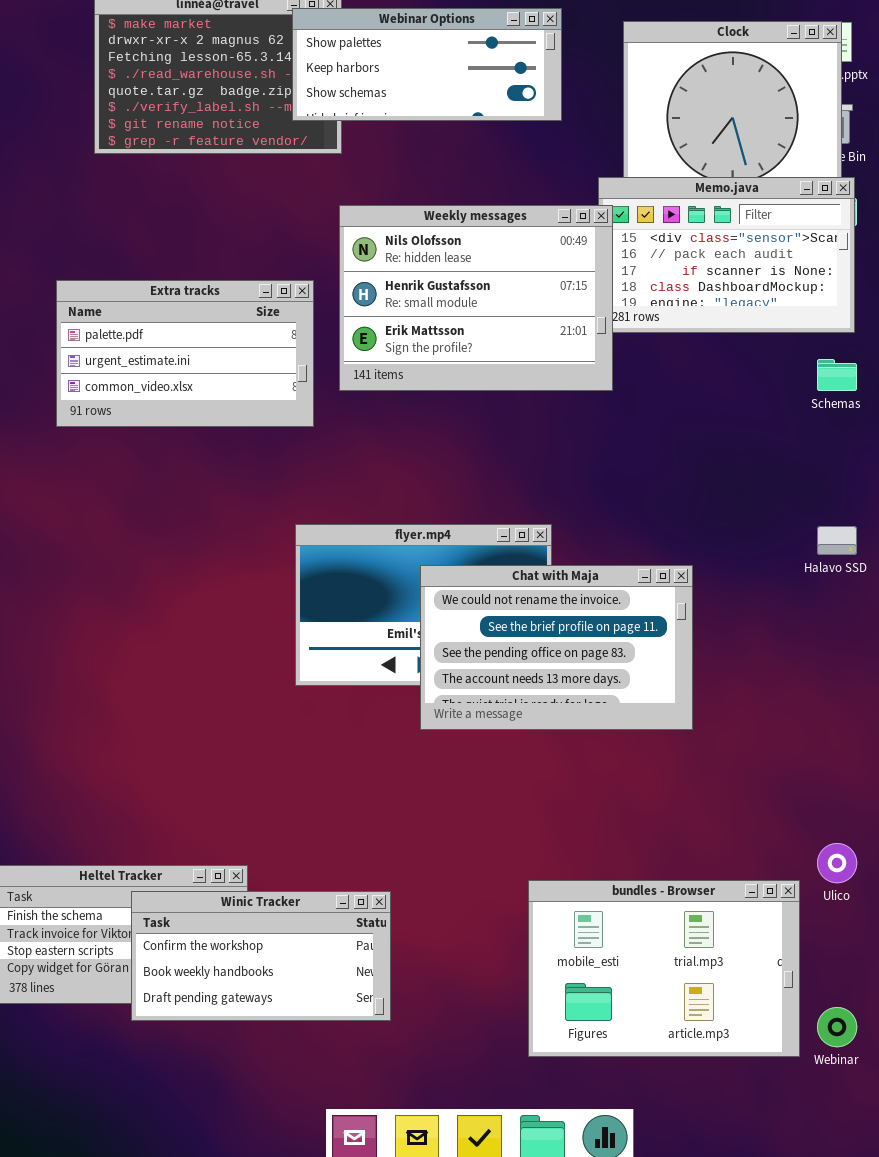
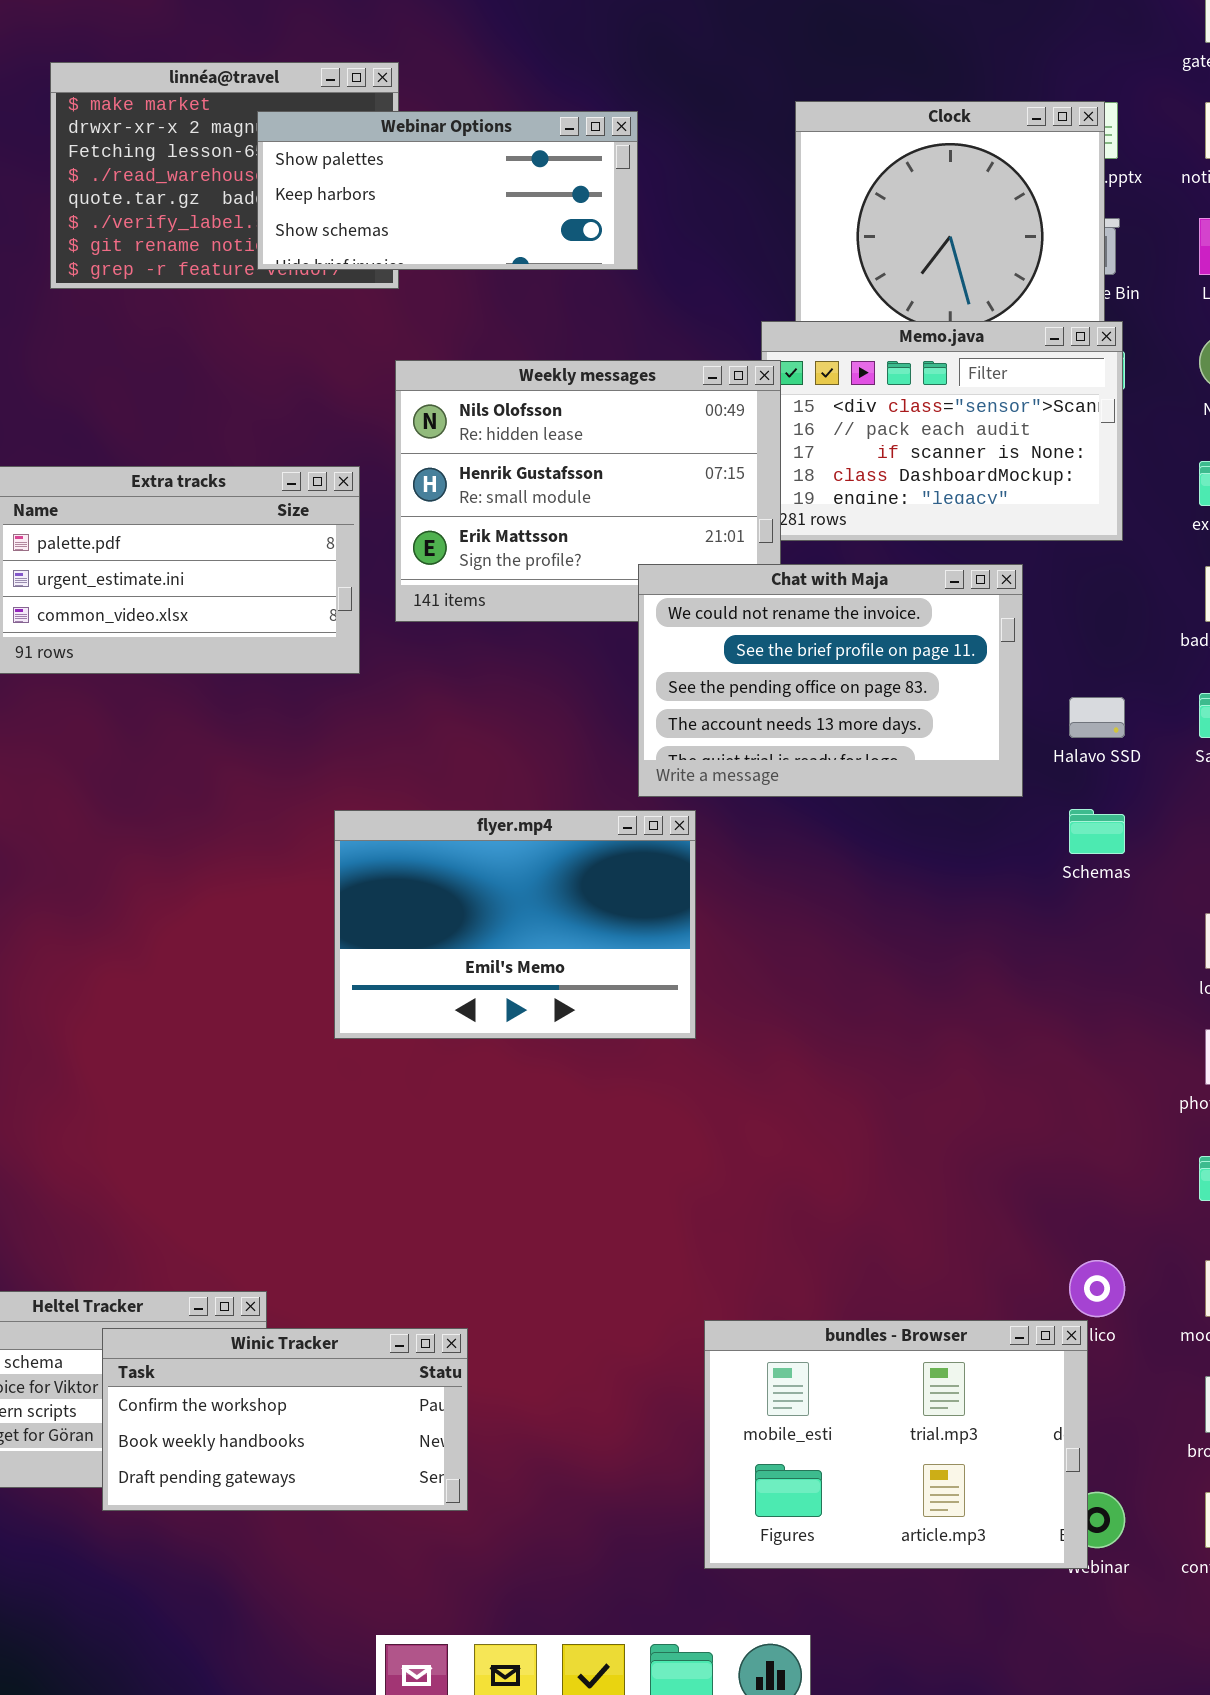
Webinar Options: [292,8,562,121] -> [257,111,638,270], moved
Schemas: [817,359,857,391] -> [1069,809,1125,854], moved
Halavo SSD: [817,526,857,555] -> [1069,697,1125,738], moved
Chat with Maja: [420,565,693,730] -> [638,564,1023,797], moved
bundles - Browser: [528,880,800,1057] -> [704,1320,1088,1569], moved

